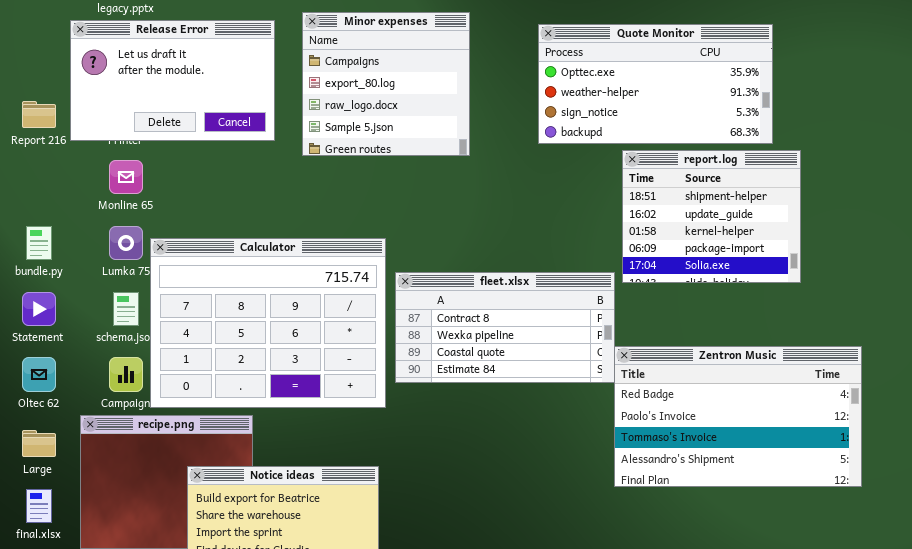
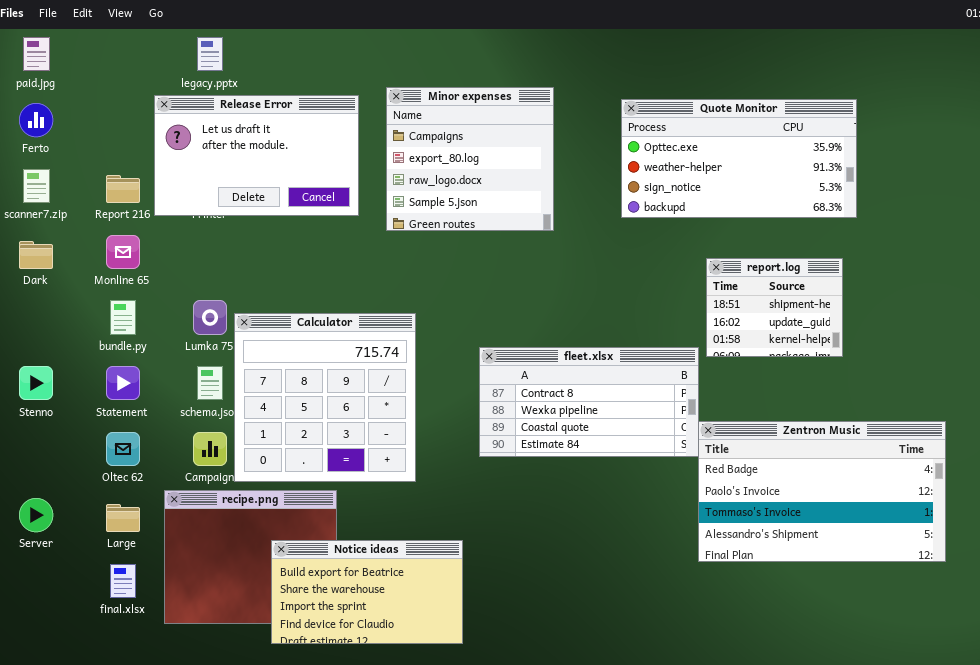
report.log: [622,150,801,283] -> [706,258,843,357], resized
Monline 65: [109,160,143,194] -> [106,235,140,269], moved
Calculator: [150,238,386,408] -> [234,313,416,482], resized

